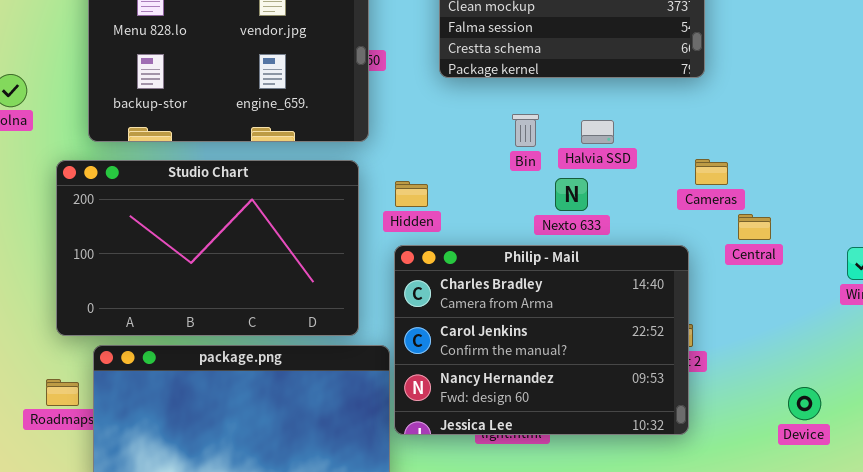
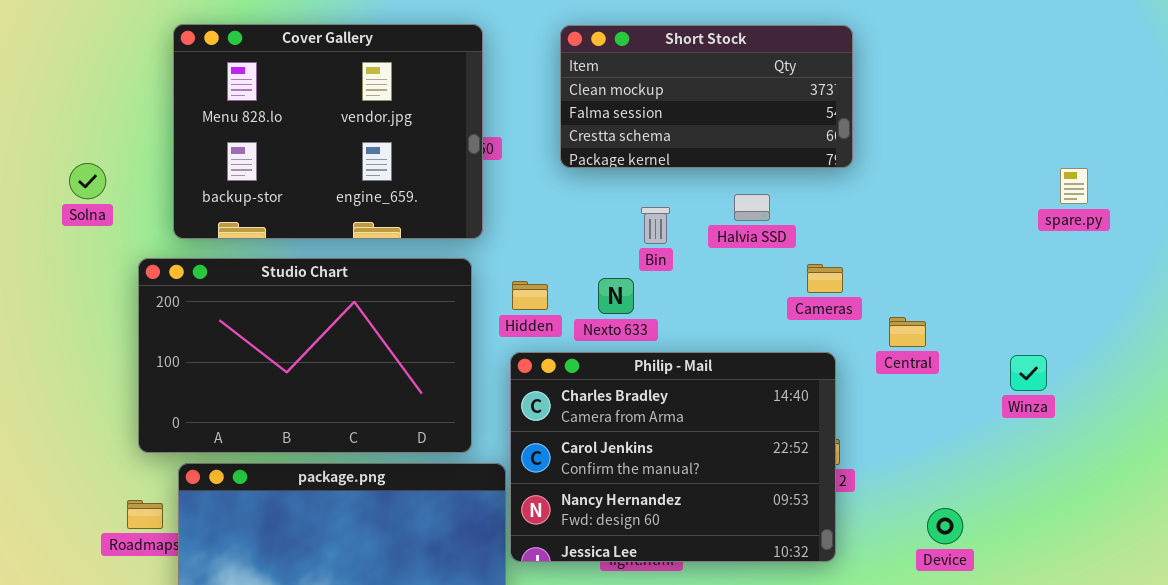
Halvia SSD: [581,120,614,144] -> [734,194,770,221], moved
Cameras: [695,159,728,185] -> [807,264,843,293], moved
Nexto 633: [555,178,588,211] -> [598,278,634,314], moved
Device: [788,387,821,420] -> [927,508,963,544], moved

